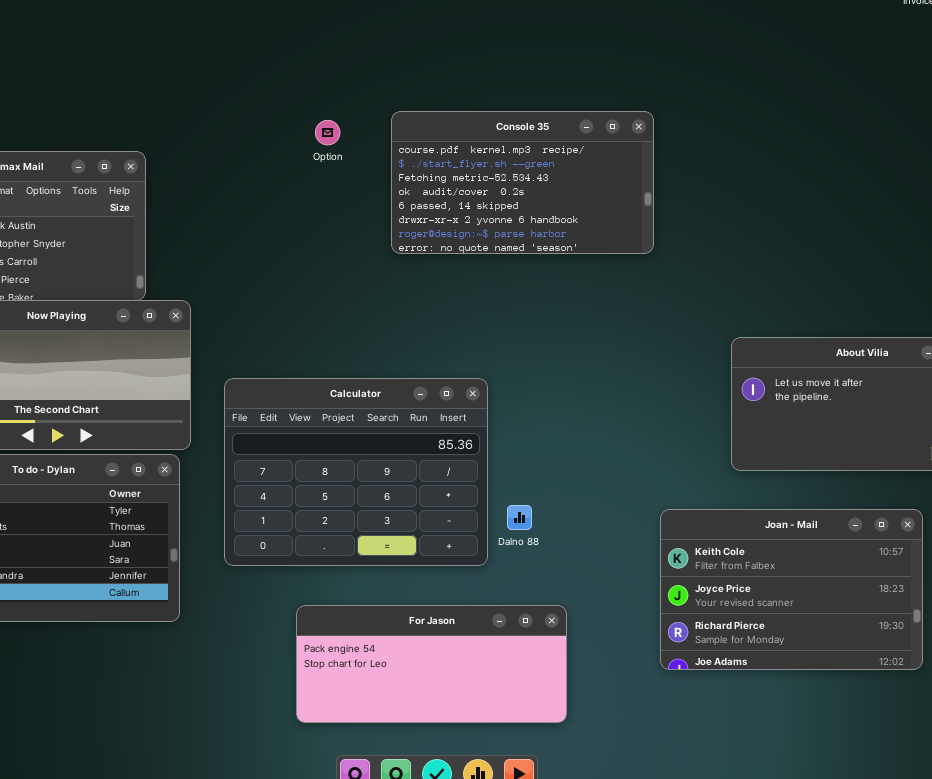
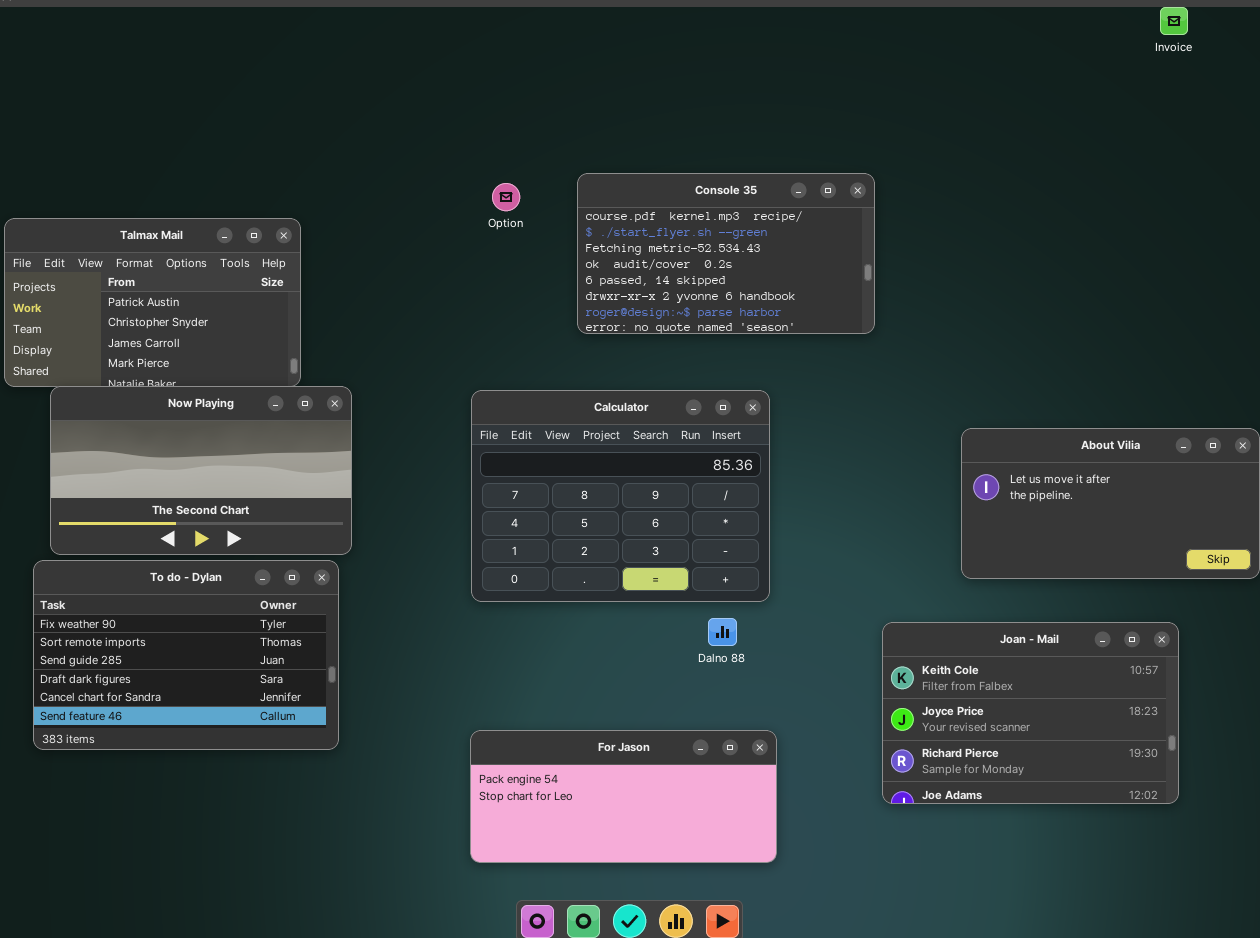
Calculator: [224,378,488,566] -> [471,390,770,602], moved

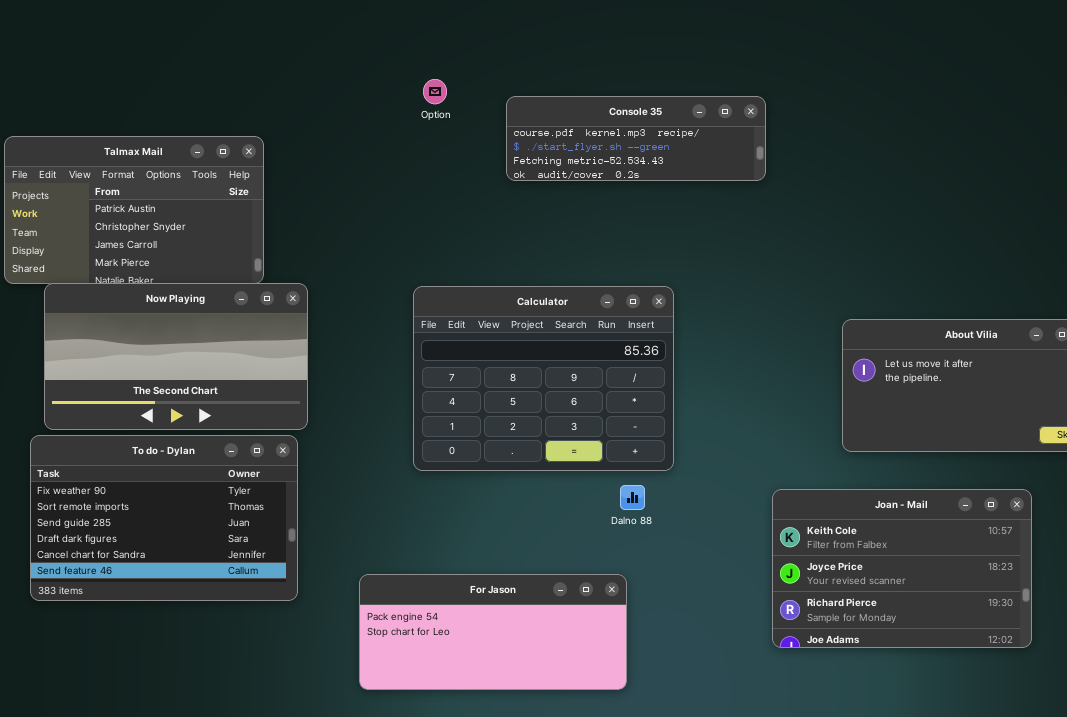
Console 35: [577,173,875,334] -> [506,96,766,181], resized
Option: [492,183,520,211] -> [423,79,447,104], moved
For Jason: [470,730,777,863] -> [359,574,627,690], moved

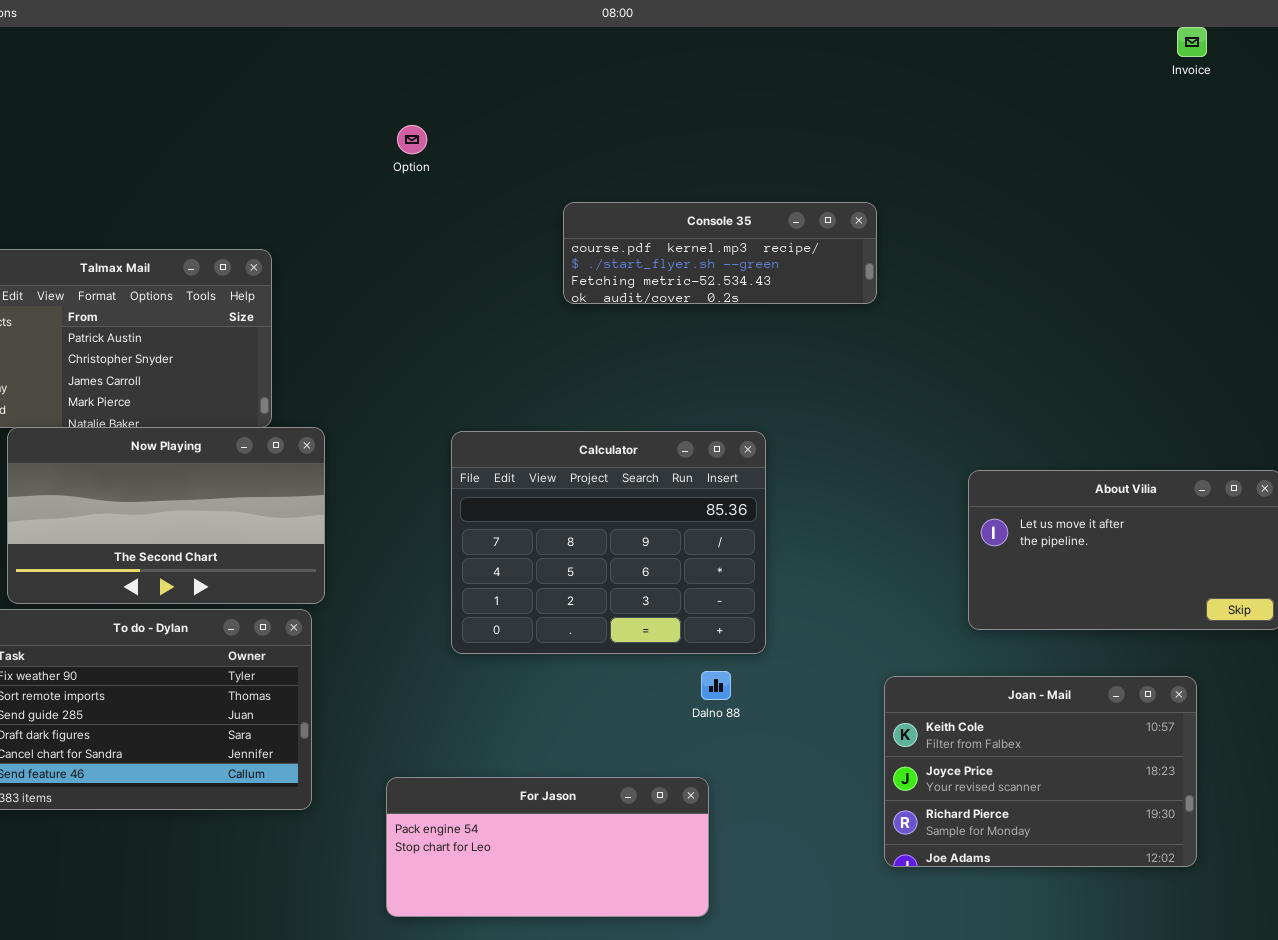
Option: [423,79,447,104] -> [397,125,427,154], moved

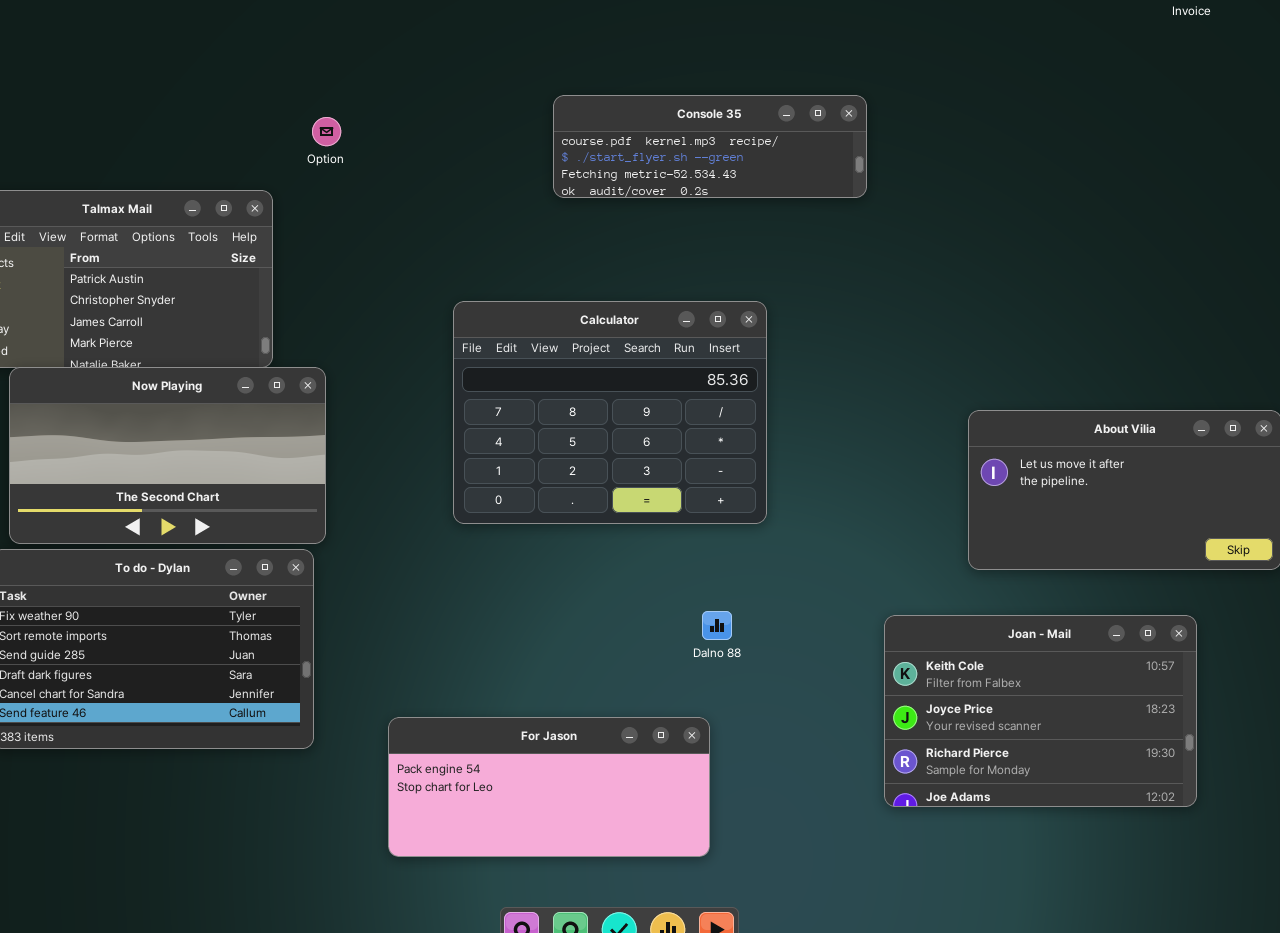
Option: [397,125,427,154] -> [312,117,341,146], moved
Console 35: [563,202,877,304] -> [553,95,867,198], moved
Calculator: [451,431,766,654] -> [453,301,767,524], moved

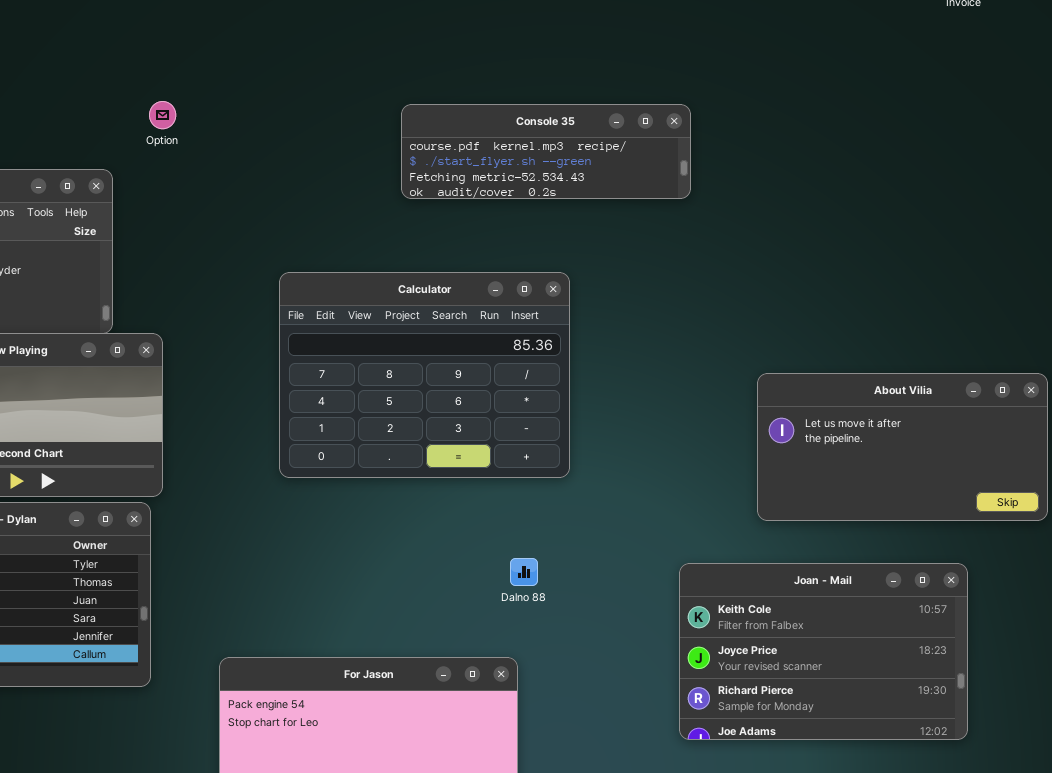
Console 35: [553,95,867,198] -> [401,104,691,199], moved

